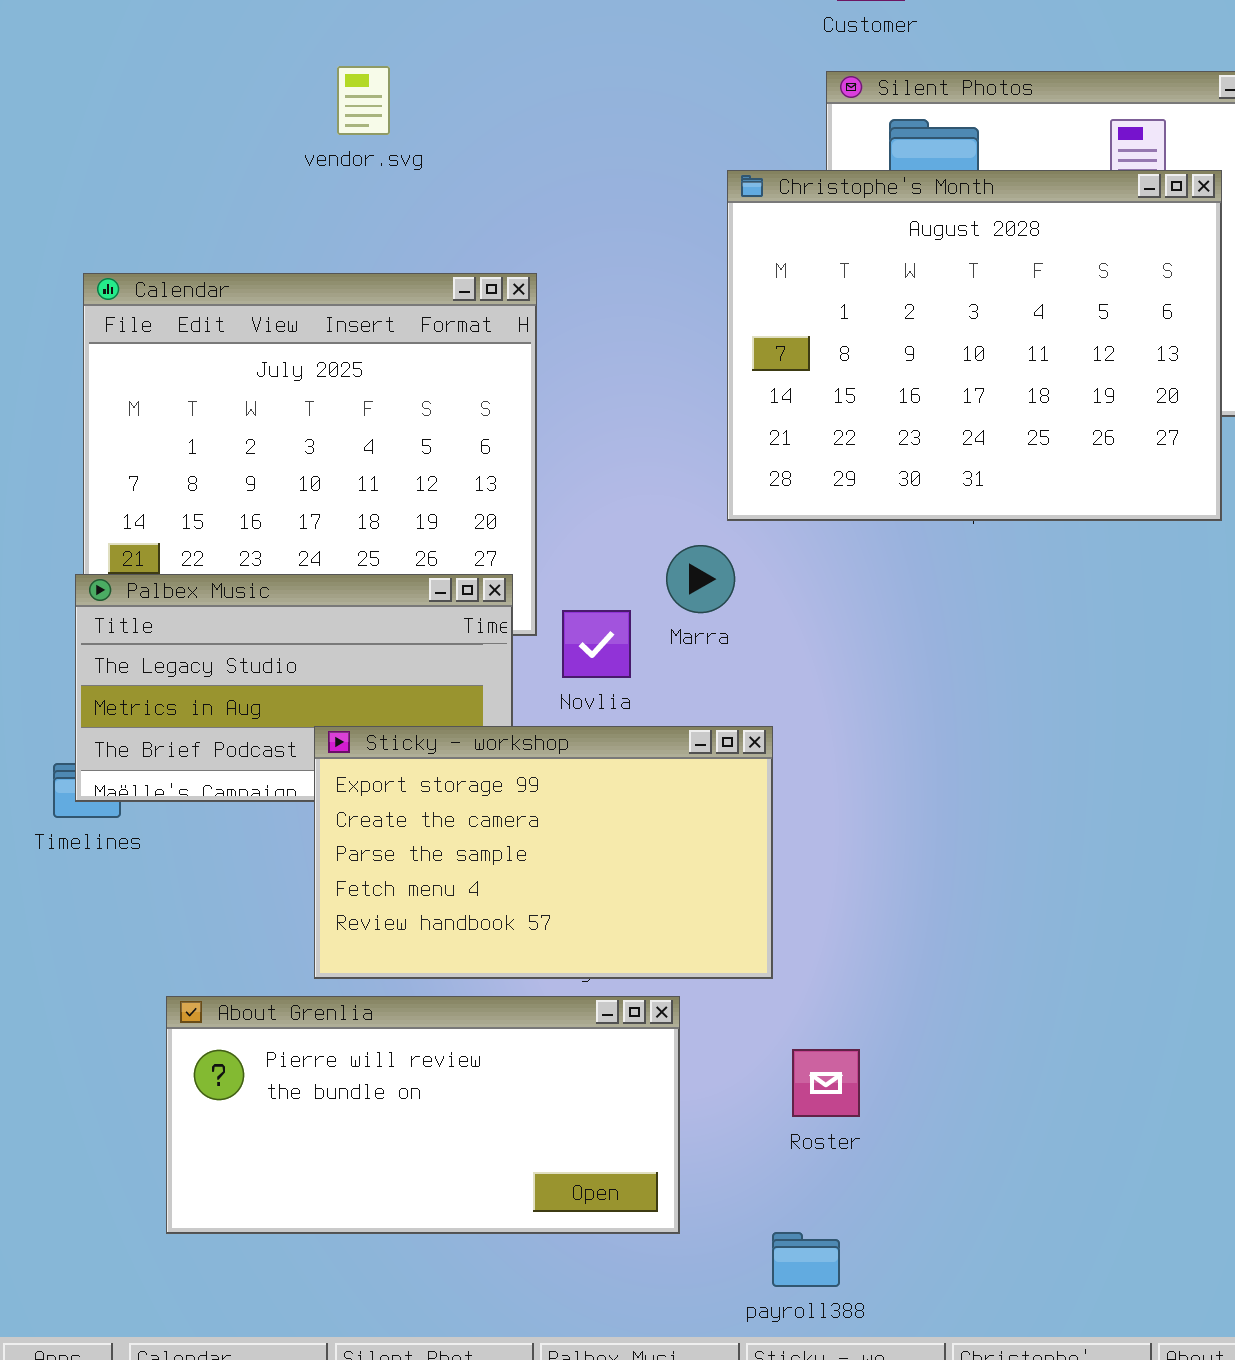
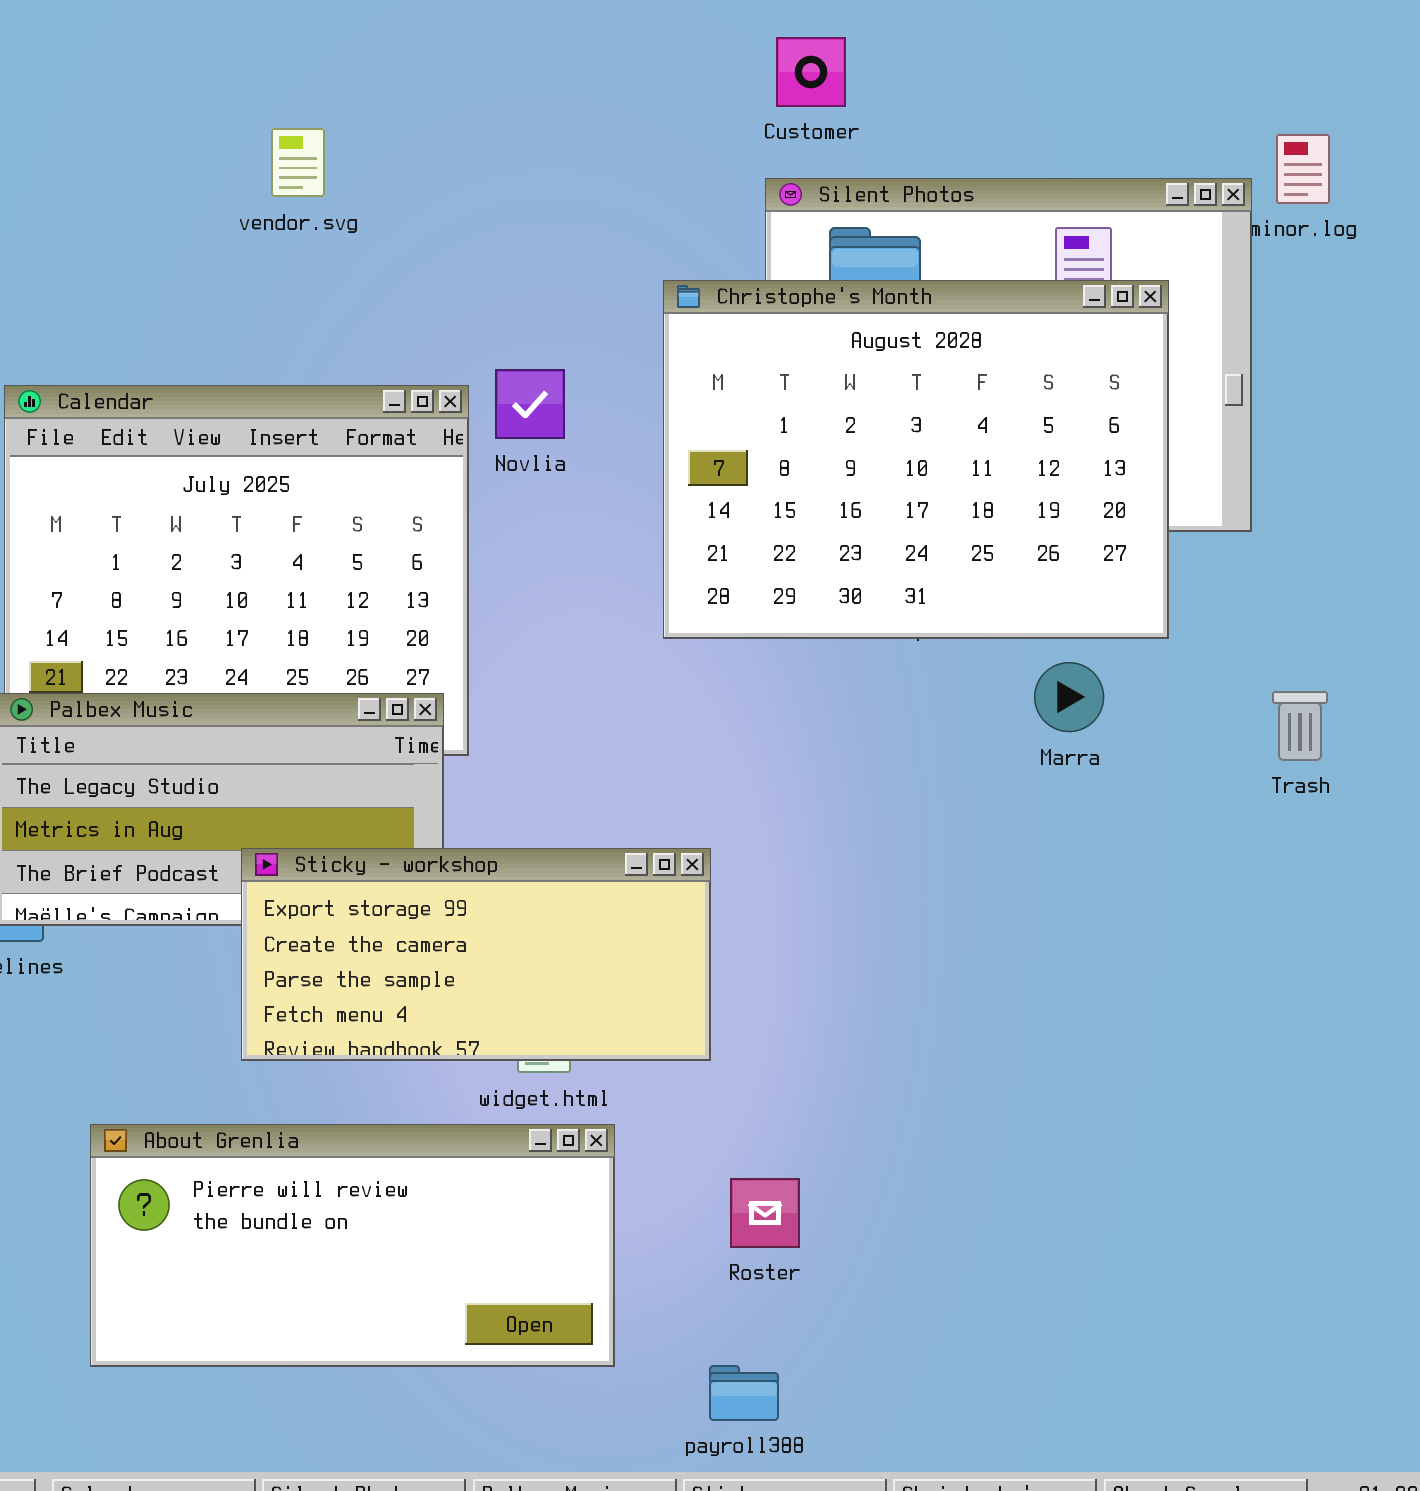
vendor.svg: [337,66,390,135] -> [271,128,325,197], moved
Marra: [666,545,735,613] -> [1034,662,1104,732], moved
Novlia: [562,610,631,678] -> [495,369,565,439], moved
Sticky - workshop: [314,726,773,979] -> [241,848,711,1061], resized

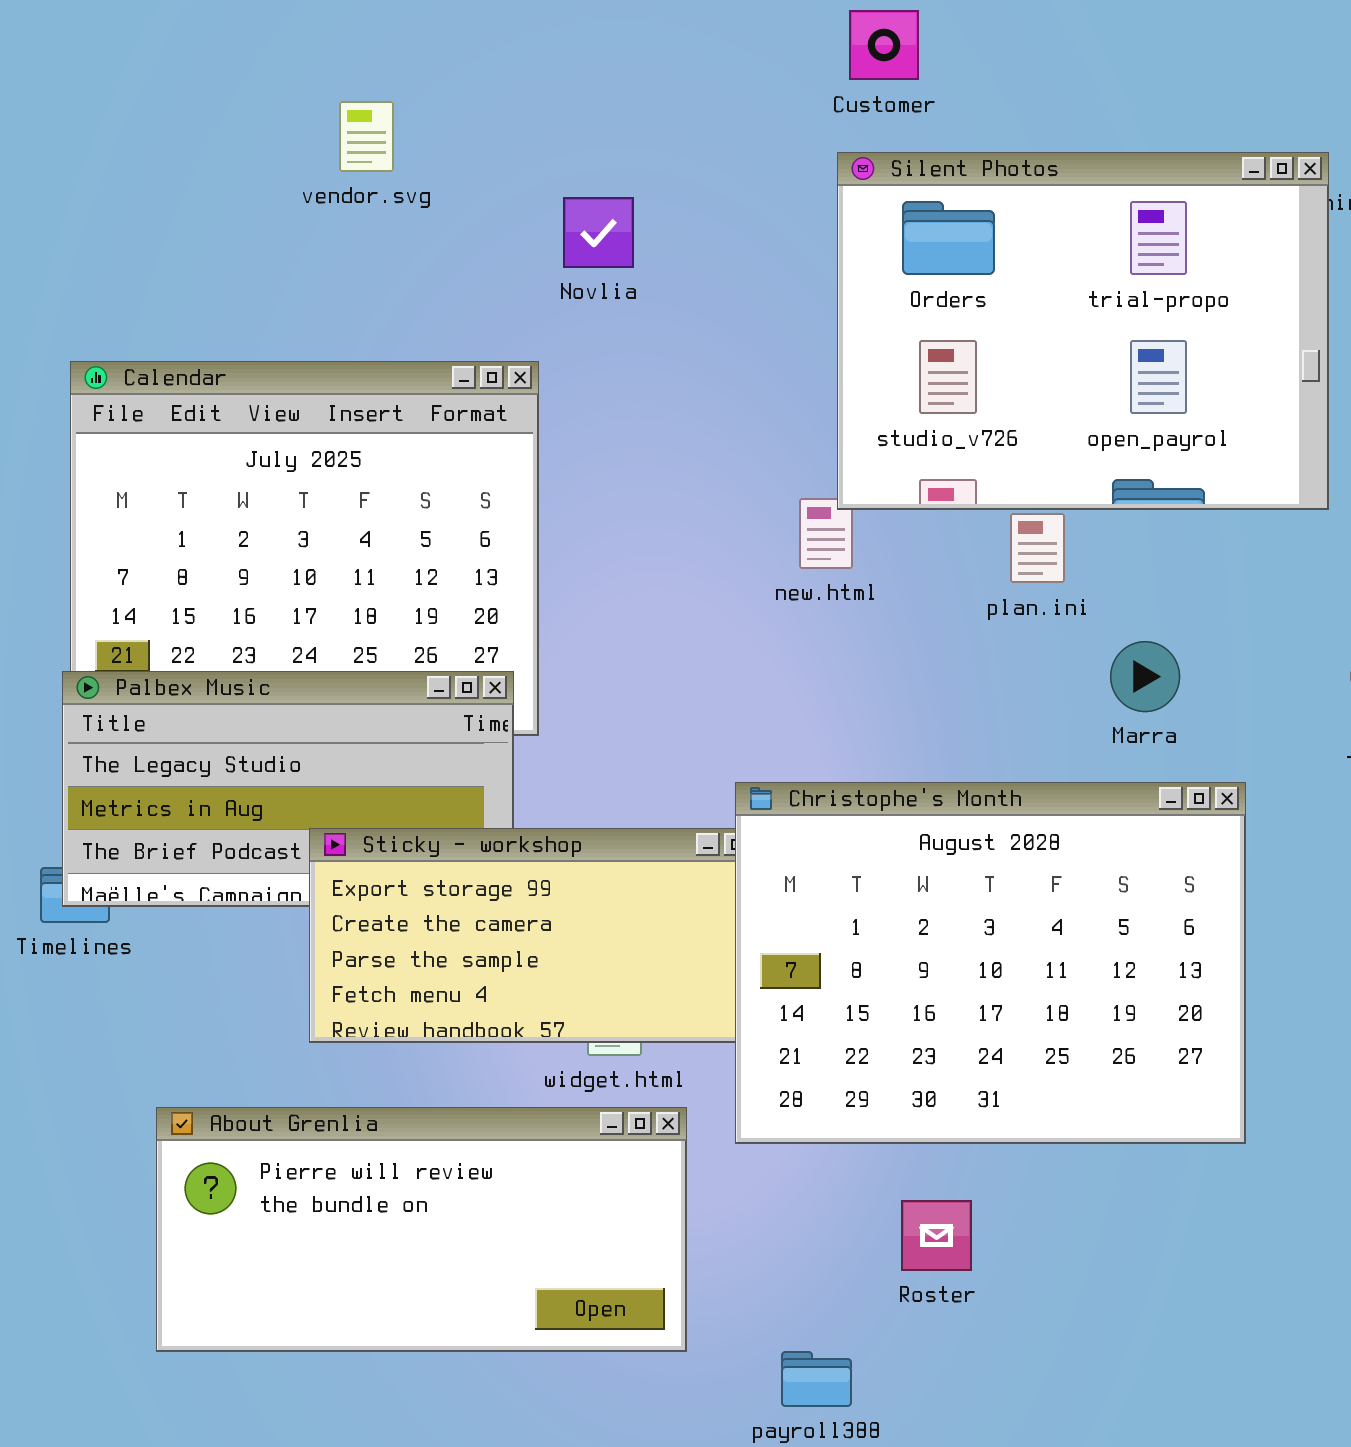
Christophe's Month: [663,280,1169,639] -> [735,782,1246,1144], moved
Novlia: [495,369,565,439] -> [563,197,634,268], moved
Roster: [730,1178,800,1248] -> [901,1200,972,1271], moved

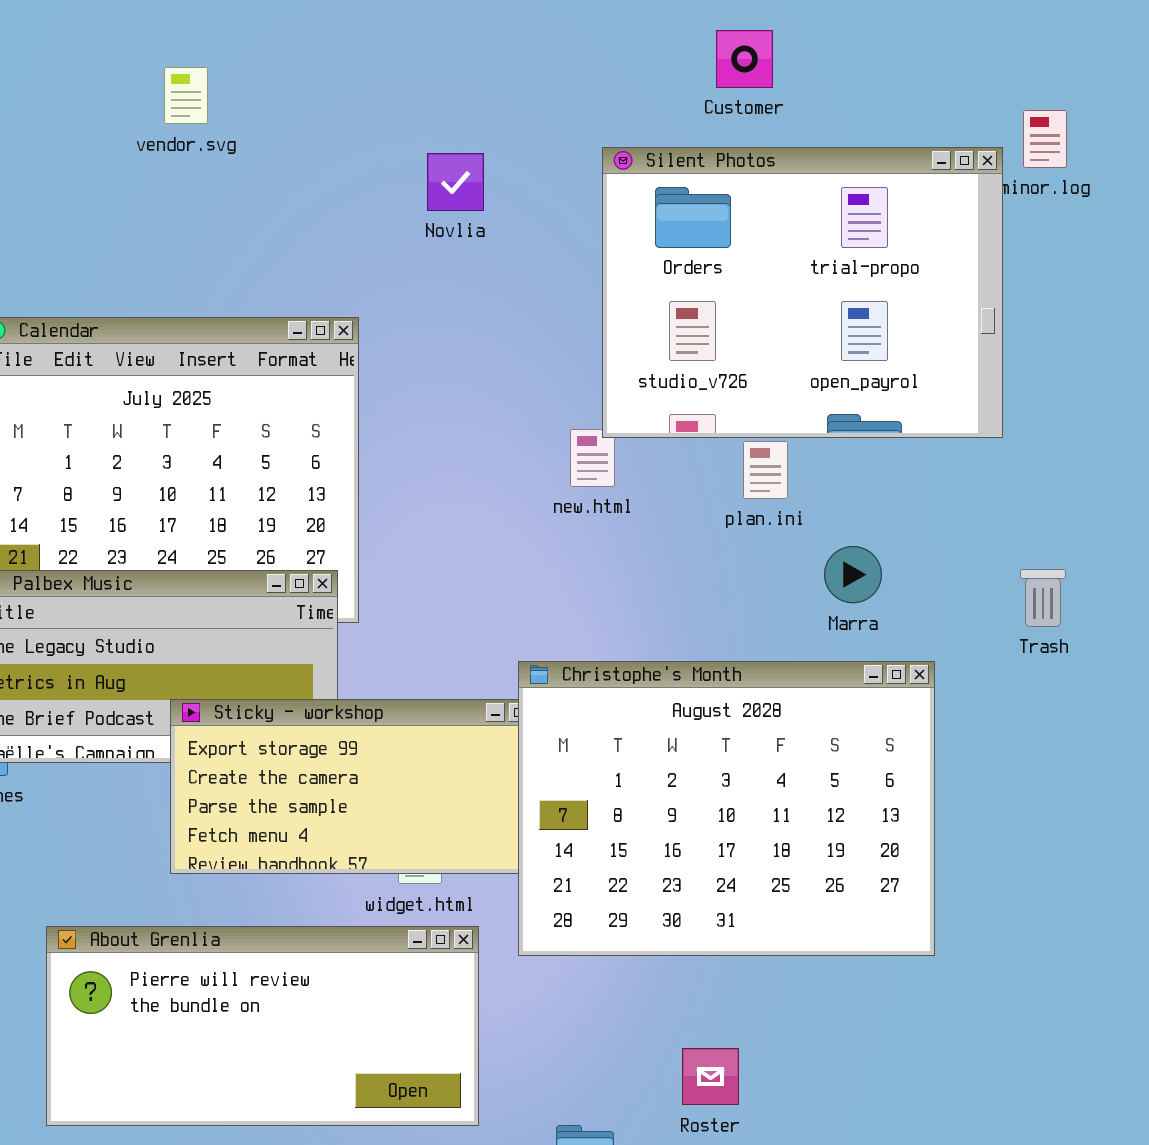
Customer: [849,10,919,80] -> [716,30,773,88], moved
vendor.svg: [339,101,394,172] -> [164,67,208,124], moved
Novlia: [563,197,634,268] -> [427,153,484,211], moved
Roster: [901,1200,972,1271] -> [682,1048,739,1105], moved

